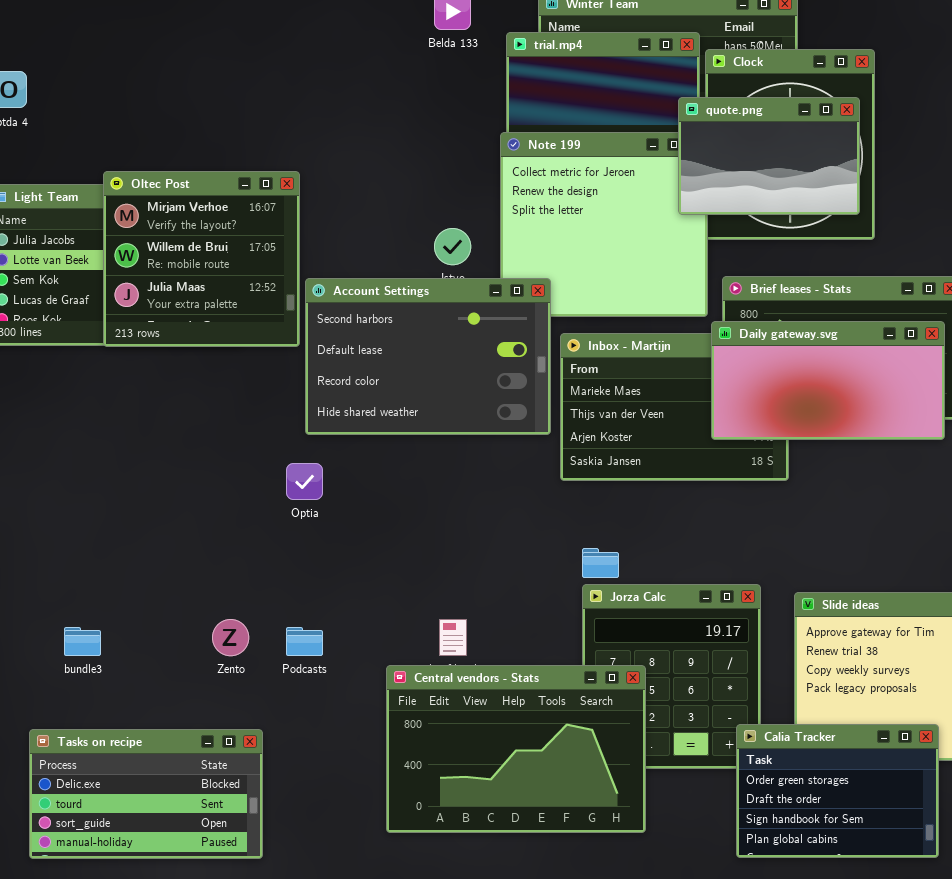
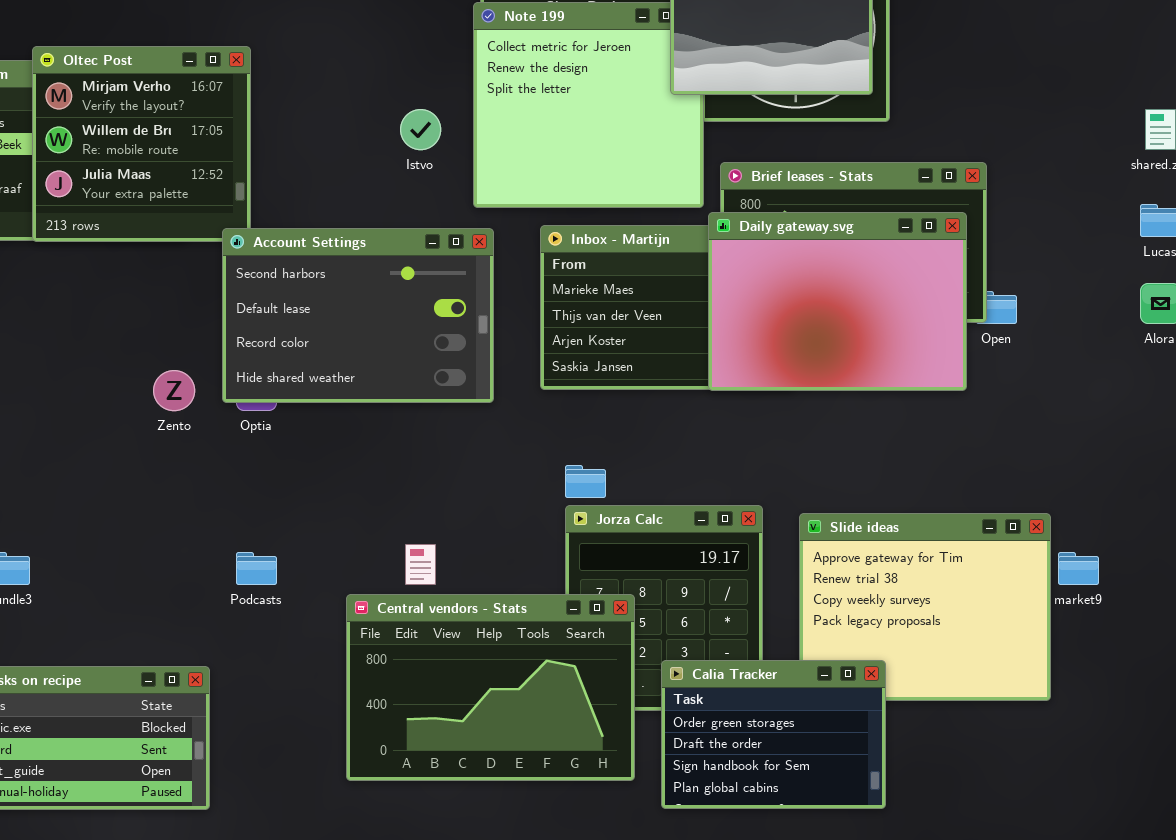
Account Settings: [305,278,551,435] -> [222,228,494,403], moved
Daily gateway.svg: [711,321,945,440] -> [708,212,967,391], resized
Zento: [212,619,249,656] -> [153,370,195,411], moved
Calia Tracker: [736,724,939,858] -> [661,660,886,809], moved

